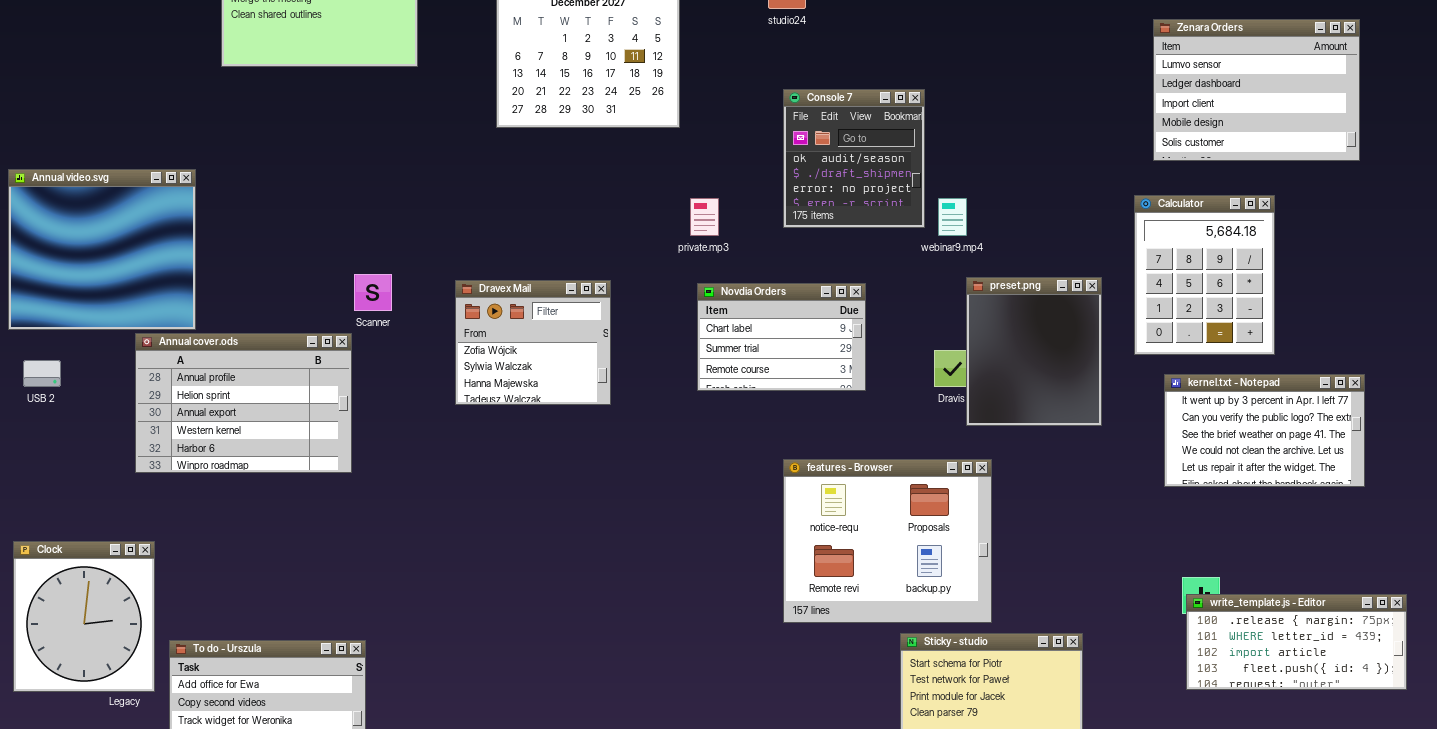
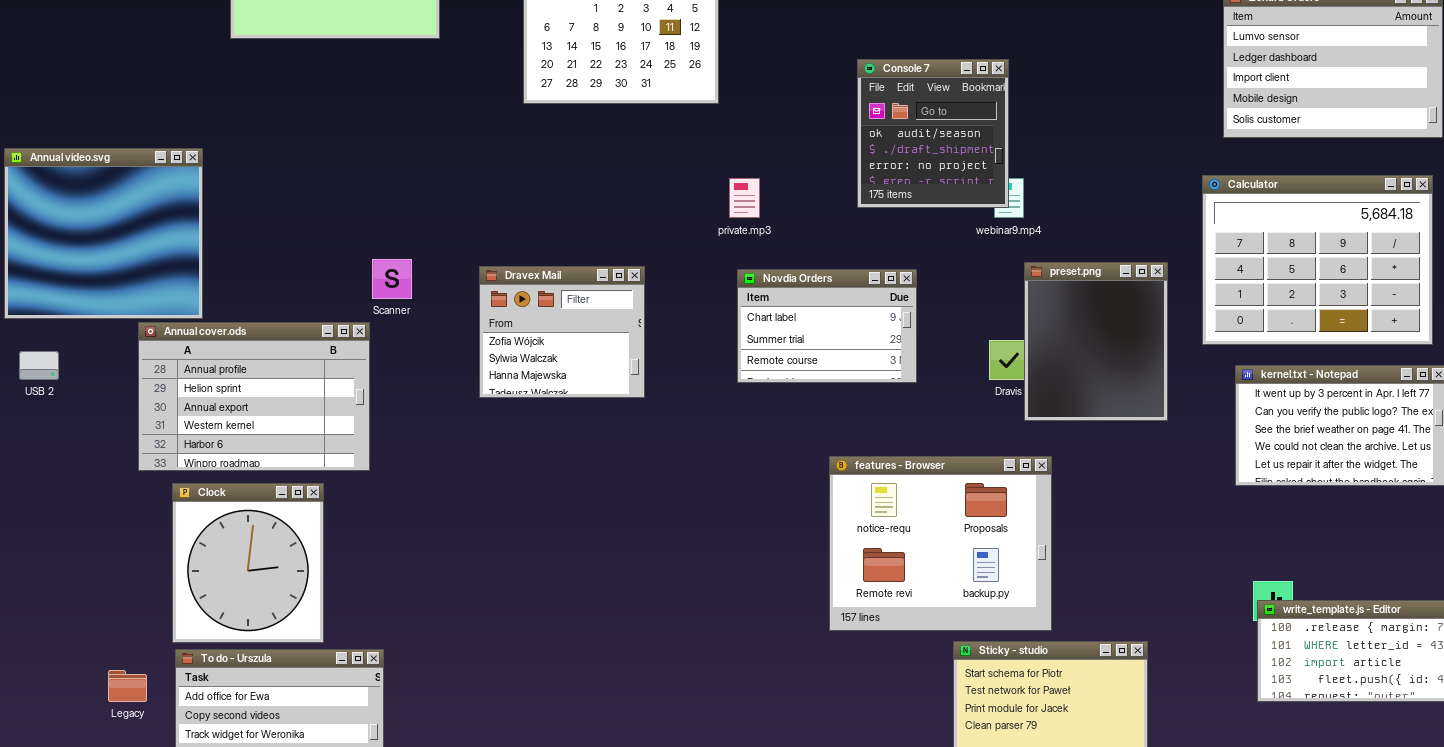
Console 7: [783,89,925,228] -> [857,59,1009,208], moved
Calculator: [1134,195,1275,355] -> [1202,175,1433,345], resized
Clock: [13,541,155,692] -> [172,483,324,643], moved

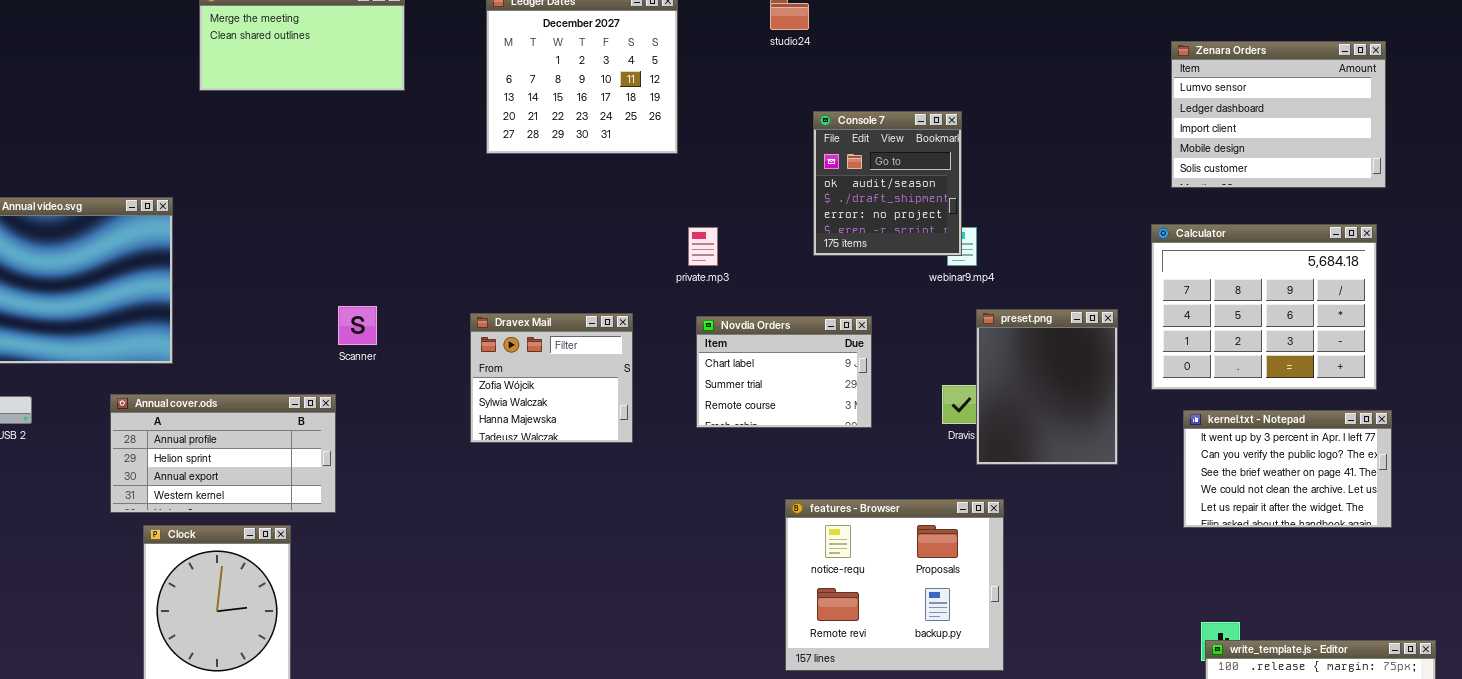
Dravex Mail: [479,266,645,398] -> [470,313,633,443], moved
Annual cover.ods: [138,322,370,471] -> [110,394,336,513], resized

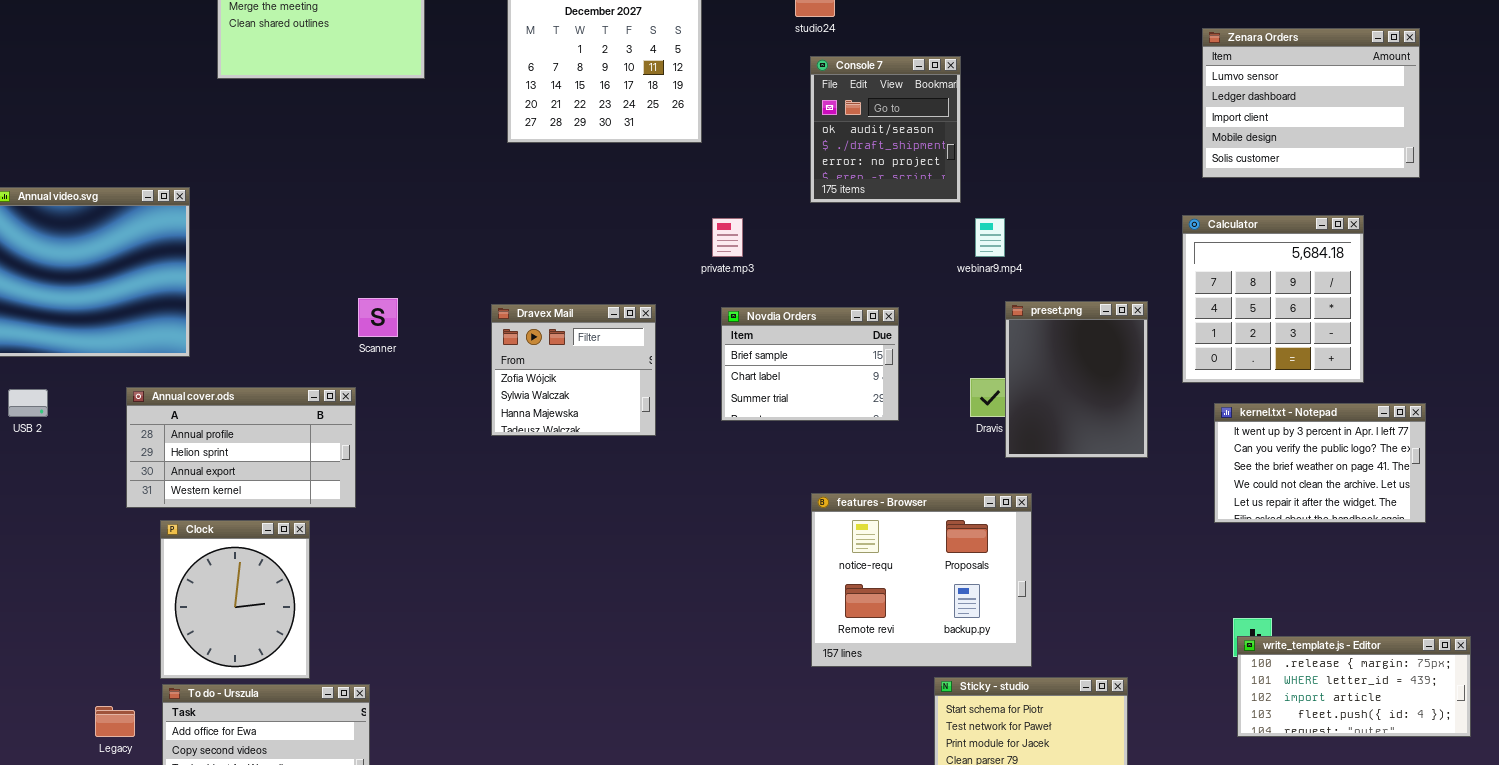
Console 7: [813,111,962,256] -> [810,56,961,203], moved
Calculator: [1151,224,1377,390] -> [1182,215,1364,383], resized
Novdia Orders: [696,316,872,428] -> [721,307,899,421], scrolled up 1 row

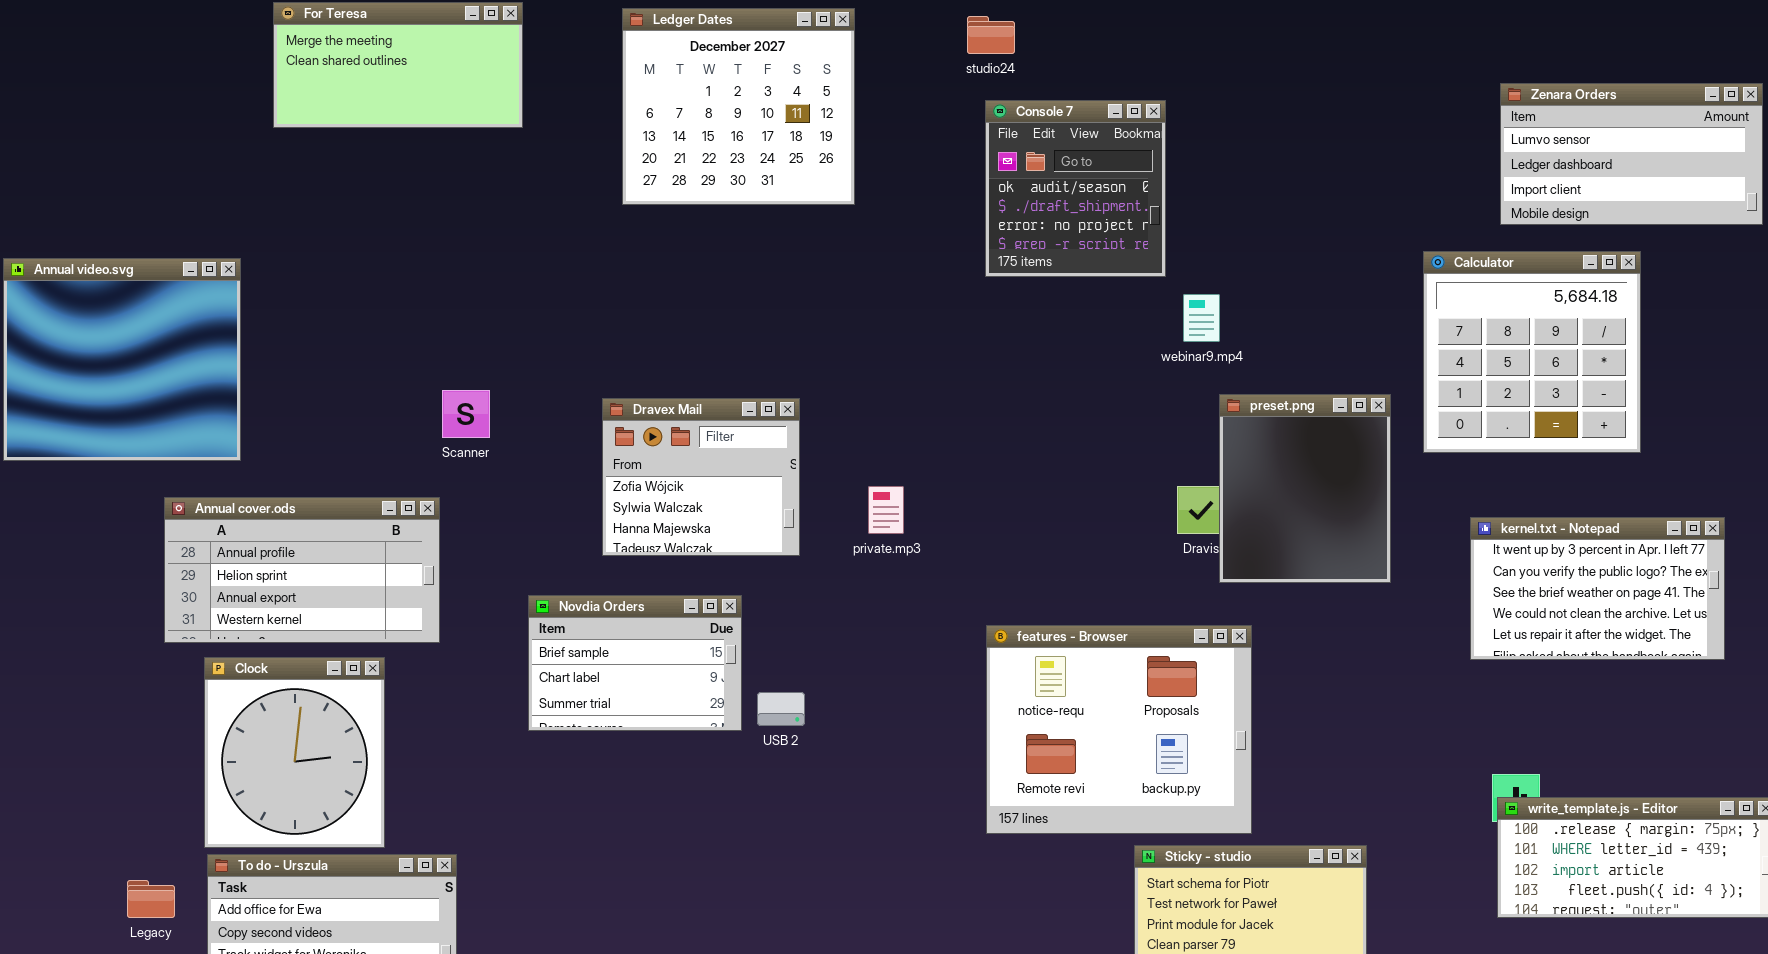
Zenara Orders: [1202,28,1420,178] -> [1500,83,1763,225], moved, resized
Calculator: [1182,215,1364,383] -> [1423,251,1641,453], moved
private.mp3: [712,218,743,257] -> [868,486,904,534], moved
Novdia Orders: [721,307,899,421] -> [528,595,742,731], moved
USB 2: [8,389,48,417] -> [757,692,805,726], moved

